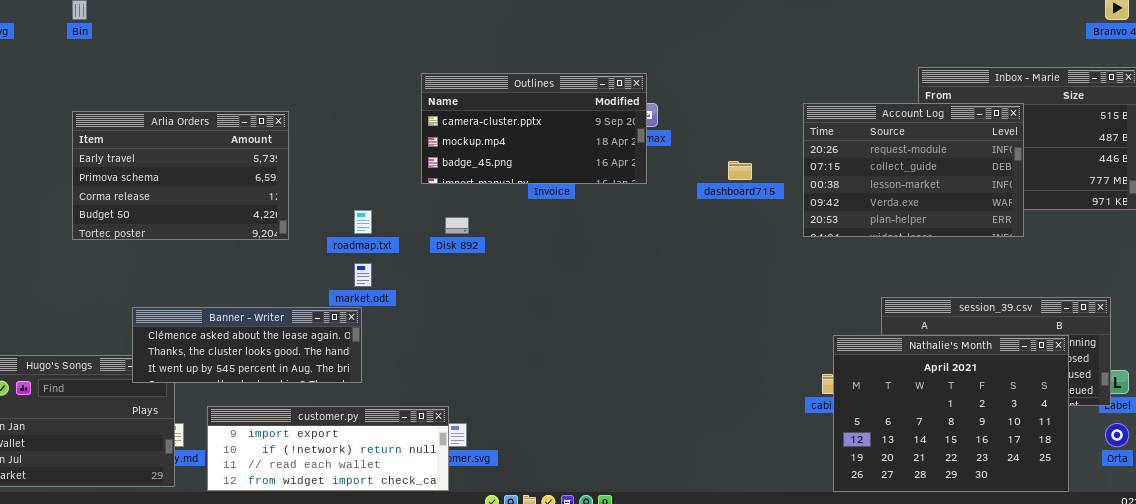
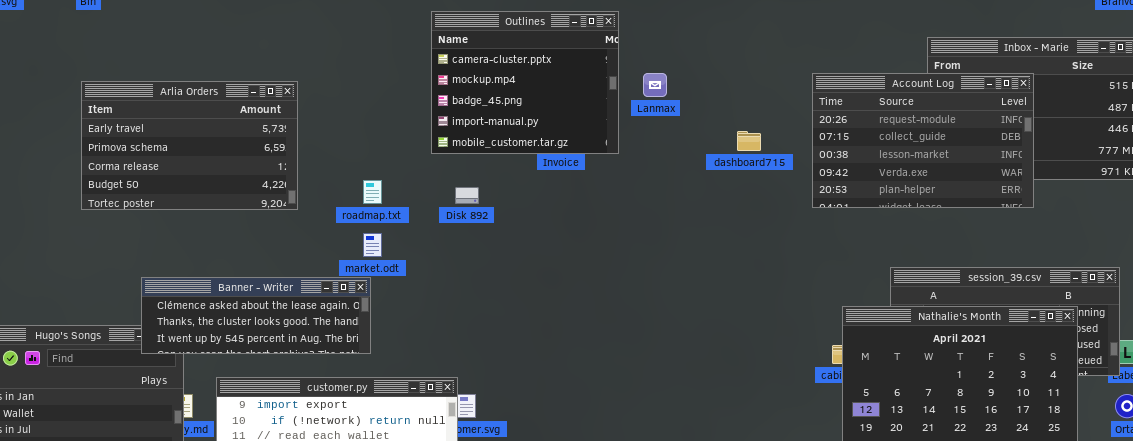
Outlines: [421,73,647,184] -> [431,11,619,154], resized

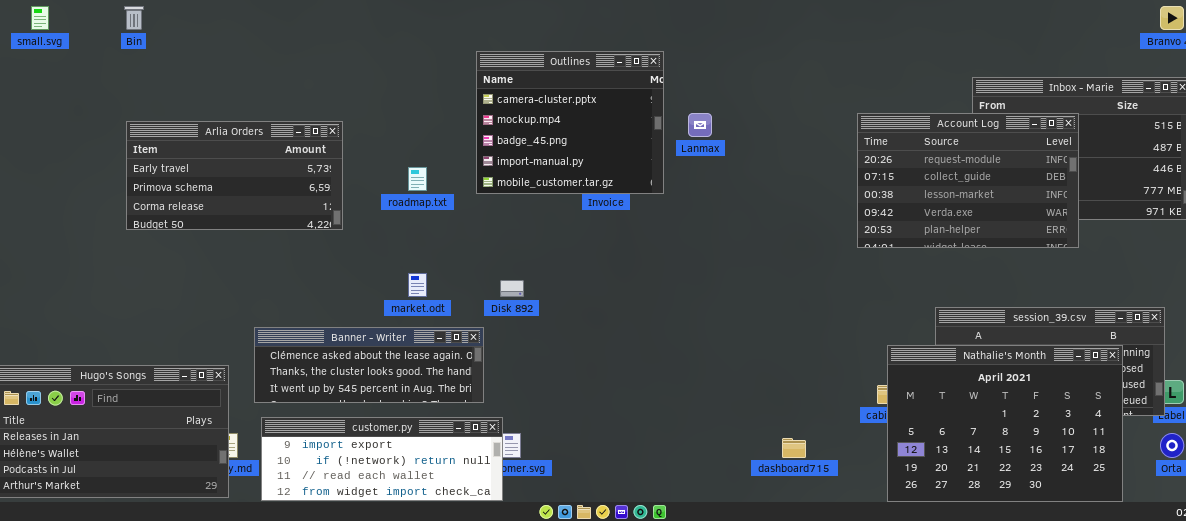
Arlia Orders: [81,81,298,210] -> [126,121,343,230], resized
dashboard715: [737,131,761,151] -> [782,438,806,458], moved
roadmap.txt: [363,180,382,204] -> [408,167,427,191], moved
Disk 892: [455,187,479,204] -> [500,280,524,297], moved
Banner - Writer: [141,277,371,354] -> [254,327,484,403], moved

